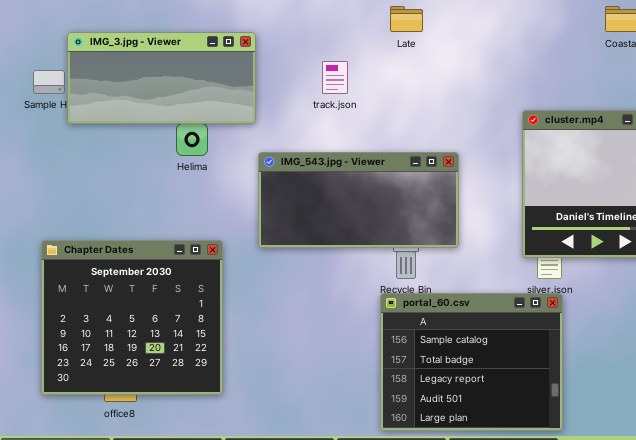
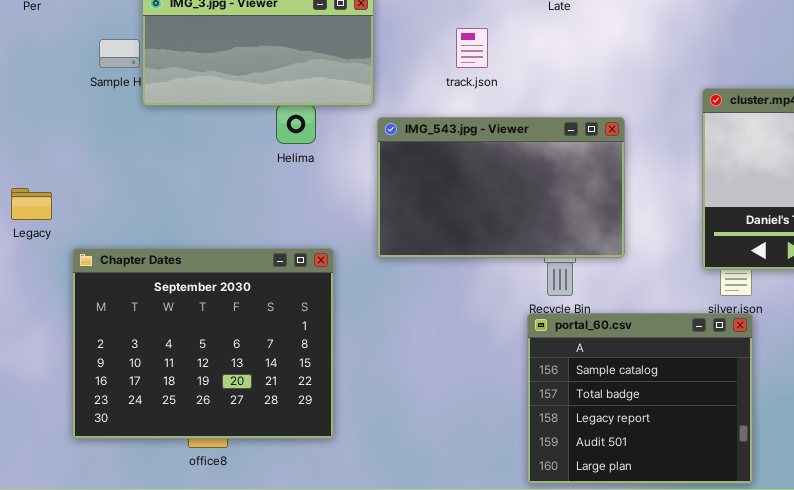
IMG_543.jpg - Viewer: [258,152,459,248] -> [377,117,625,258], resized
Chapter Dates: [41,240,223,395] -> [72,248,334,439], resized

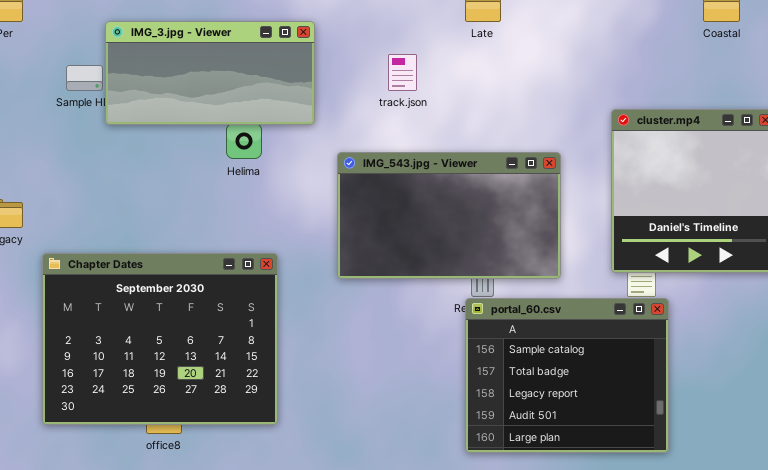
IMG_543.jpg - Viewer: [377,117,625,258] -> [337,152,561,279], moved
portal_60.csv: [527,313,753,484] -> [465,298,669,453], moved

